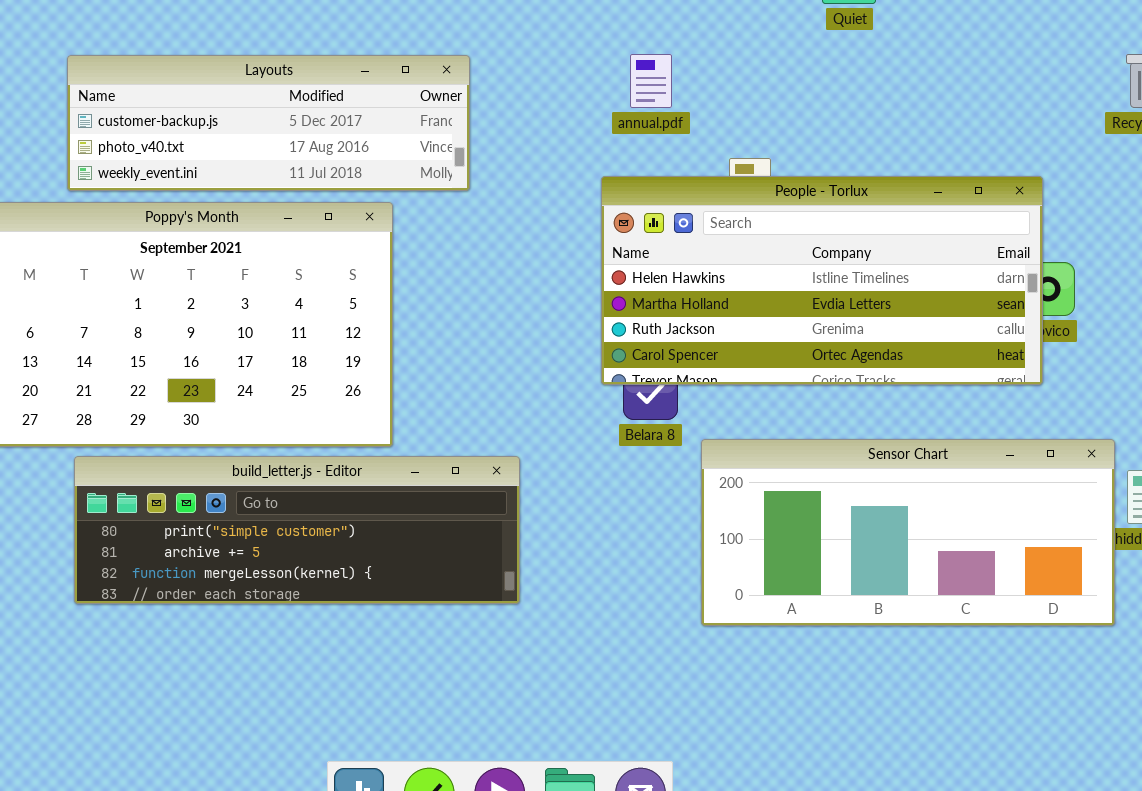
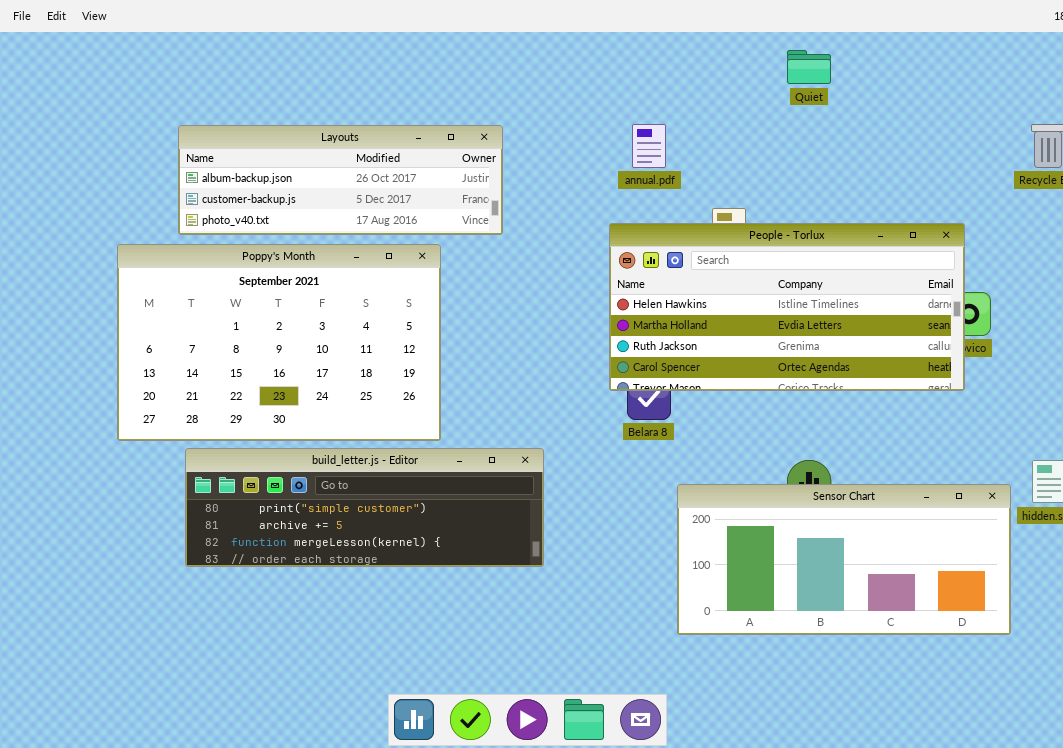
Layouts: [67,55,470,191] -> [178,125,503,235], scrolled up 1 row
Sensor Chart: [701,439,1115,626] -> [677,484,1011,635], moved

